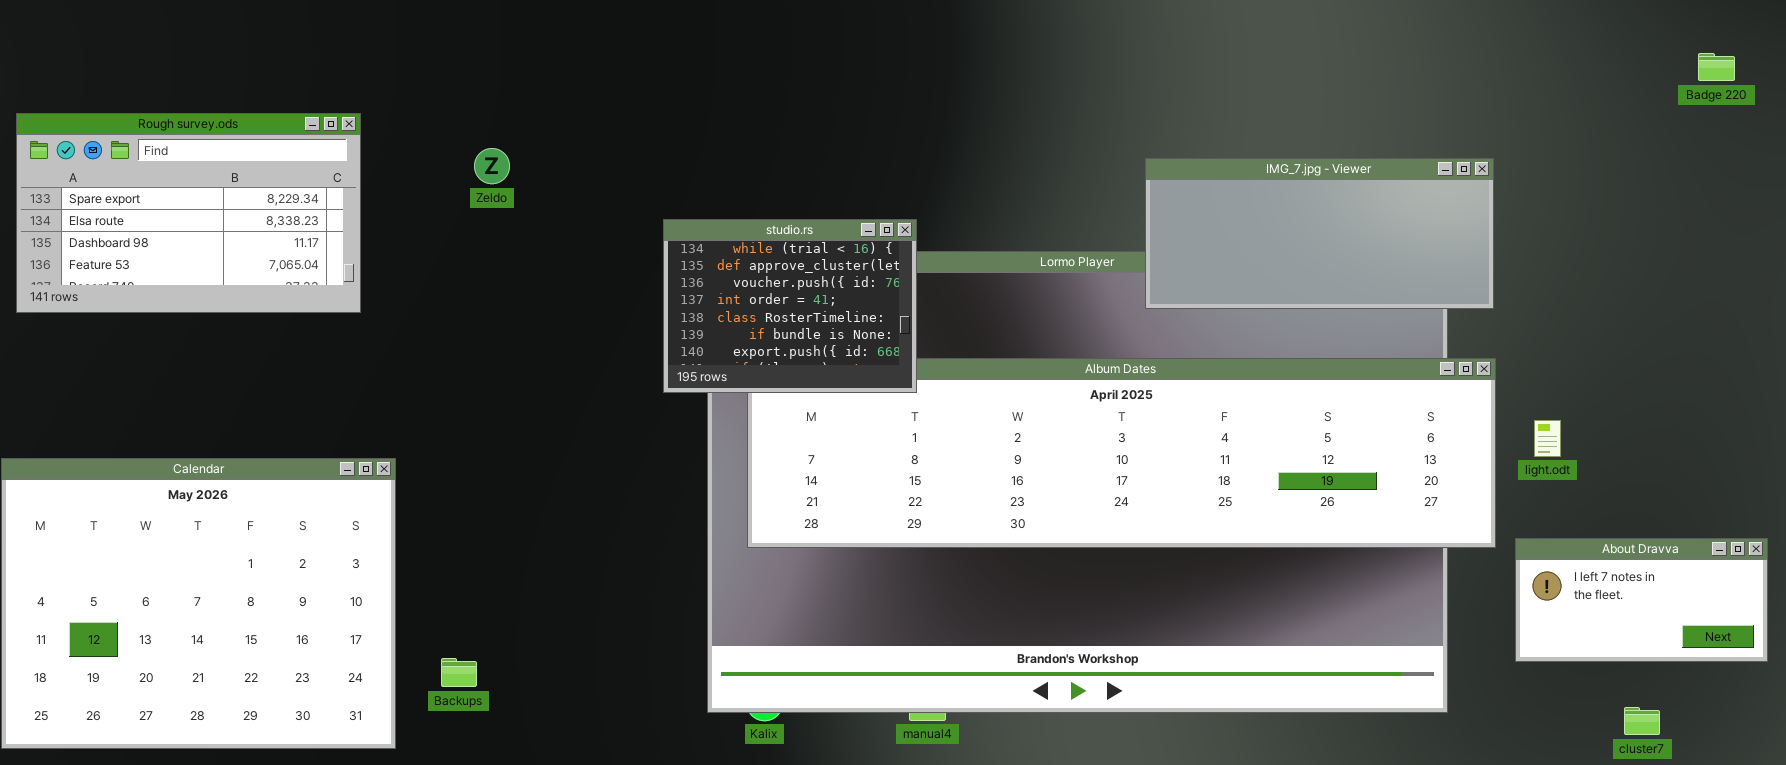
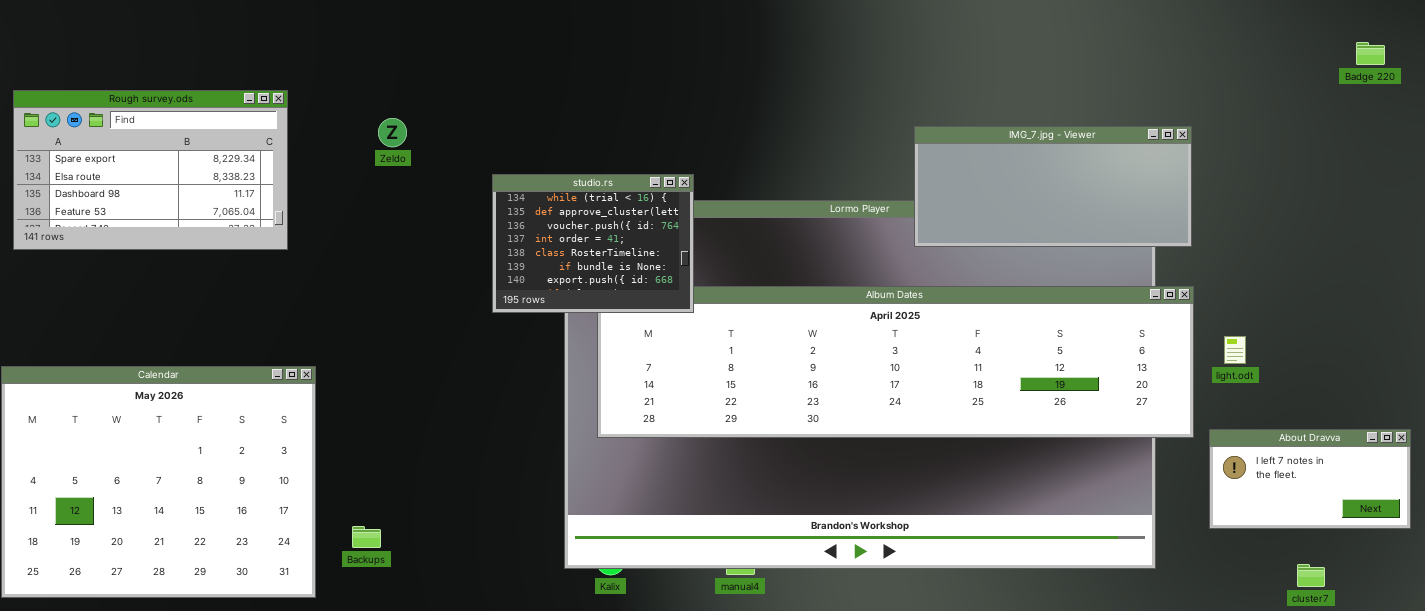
studio.rs: [663,219,917,393] -> [492,174,694,313], moved

